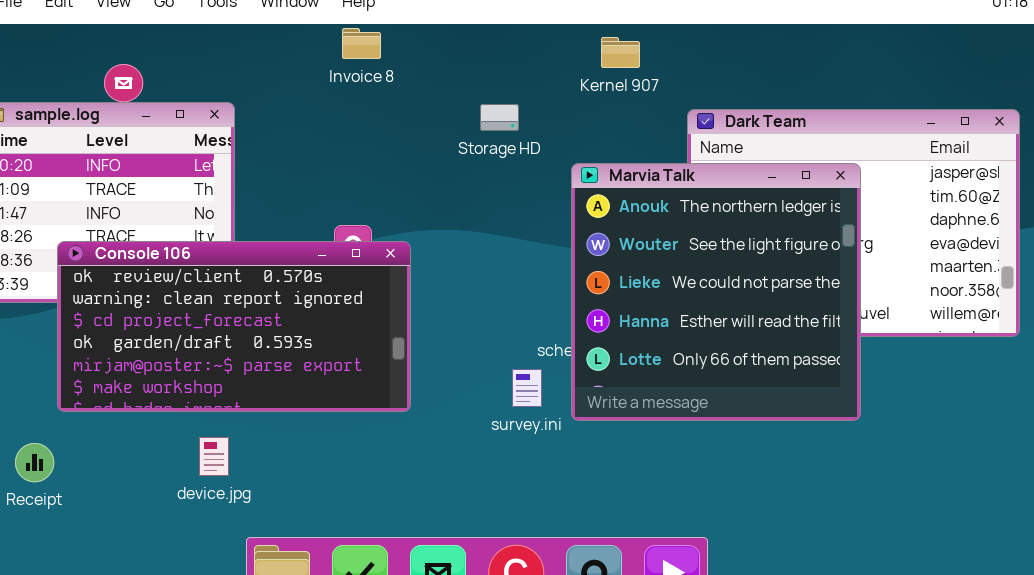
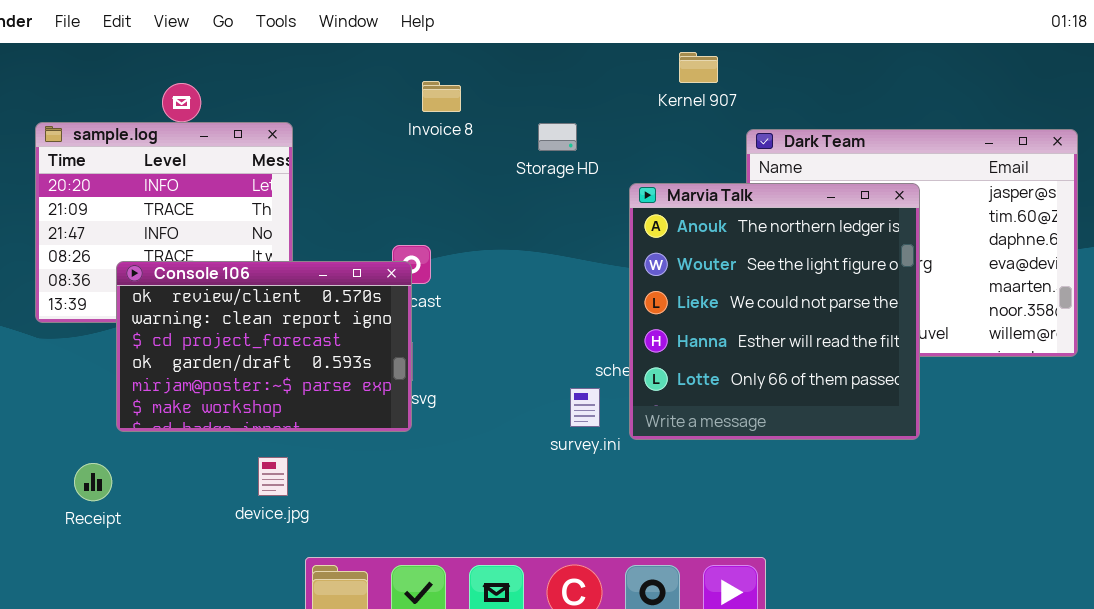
Invoice 8: [342,28,381,59] -> [422,81,461,112], moved
Kernel 907: [601,37,640,68] -> [679,52,718,83], moved
Console 106: [57,241,411,412] -> [116,261,412,432], resized

